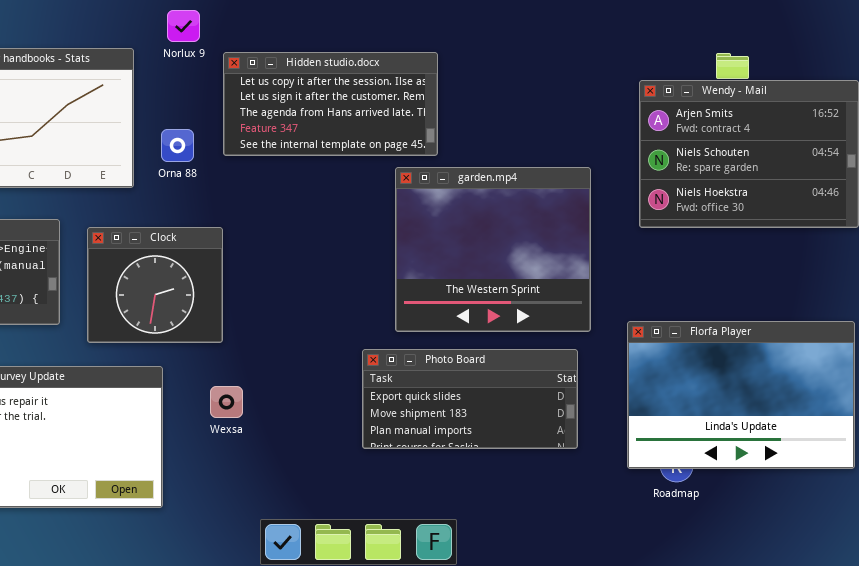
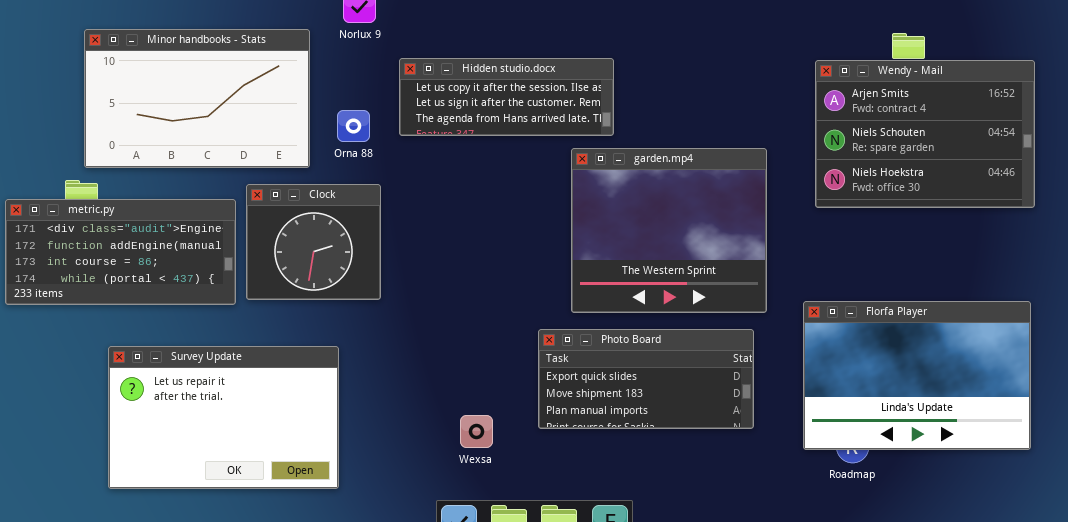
Hidden studio.docx: [223,52,438,156] -> [399,58,614,136], resized
Clock: [87,227,223,343] -> [246,184,381,300], moved
Wexsa: [210,386,243,418] -> [460,415,493,448], moved

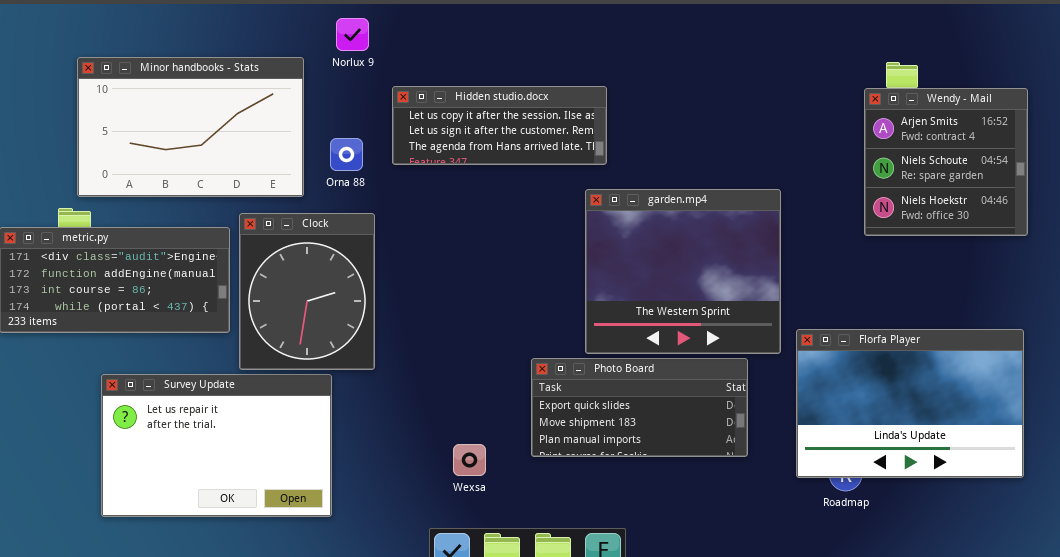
Wendy - Mail: [815,60,1035,208] -> [864,88,1028,236], resized
garden.mp4: [571,148,767,313] -> [585,189,781,354], moved
Clock: [246,184,381,300] -> [239,213,375,370], resized

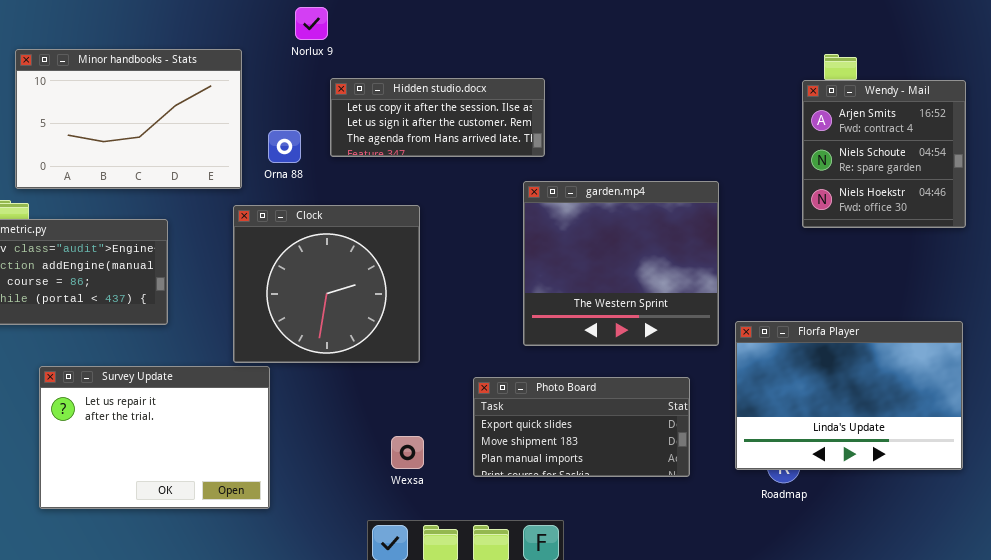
Norlux 9: [336,18,369,51] -> [295,7,328,40], moved
Clock: [239,213,375,370] -> [233,205,420,363], moved, resized
Photo Board: [531,358,748,457] -> [473,377,690,477], moved

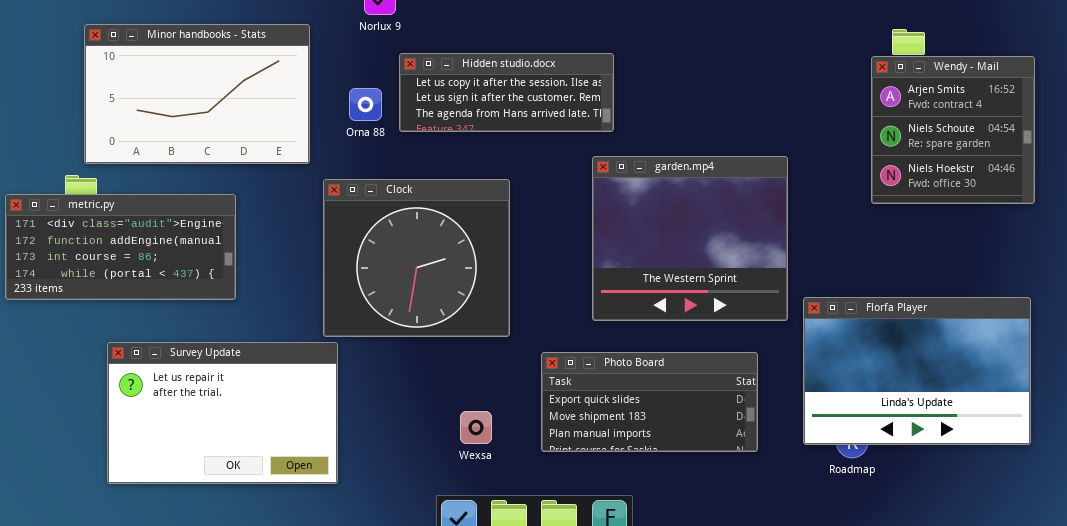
Orna 88: [268,130,301,163] -> [349,88,382,121], moved
Clock: [233,205,420,363] -> [323,179,510,337], moved

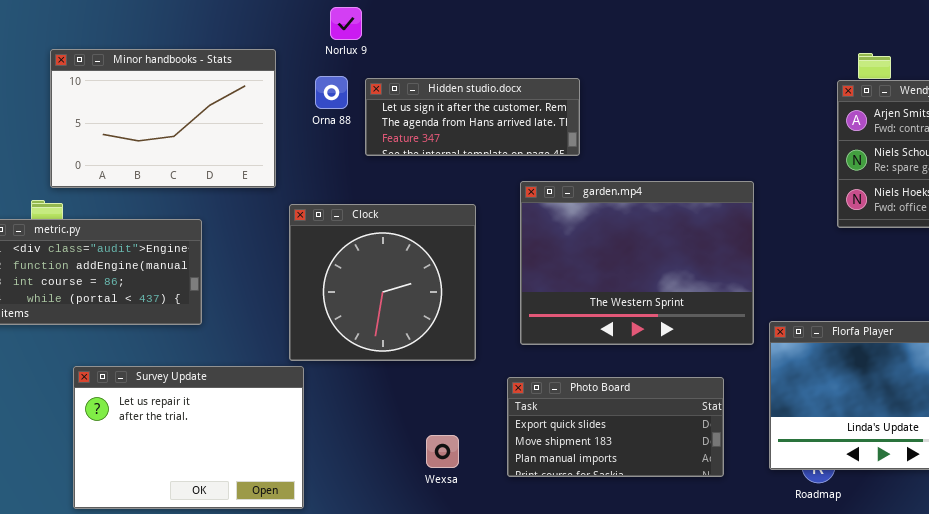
Hidden studio.docx: [399,53,614,132] -> [365,78,580,156], scrolled down 1 row
Orna 88: [349,88,382,121] -> [315,76,348,109], moved
garden.mp4: [592,156,788,321] -> [520,181,754,345], resized

